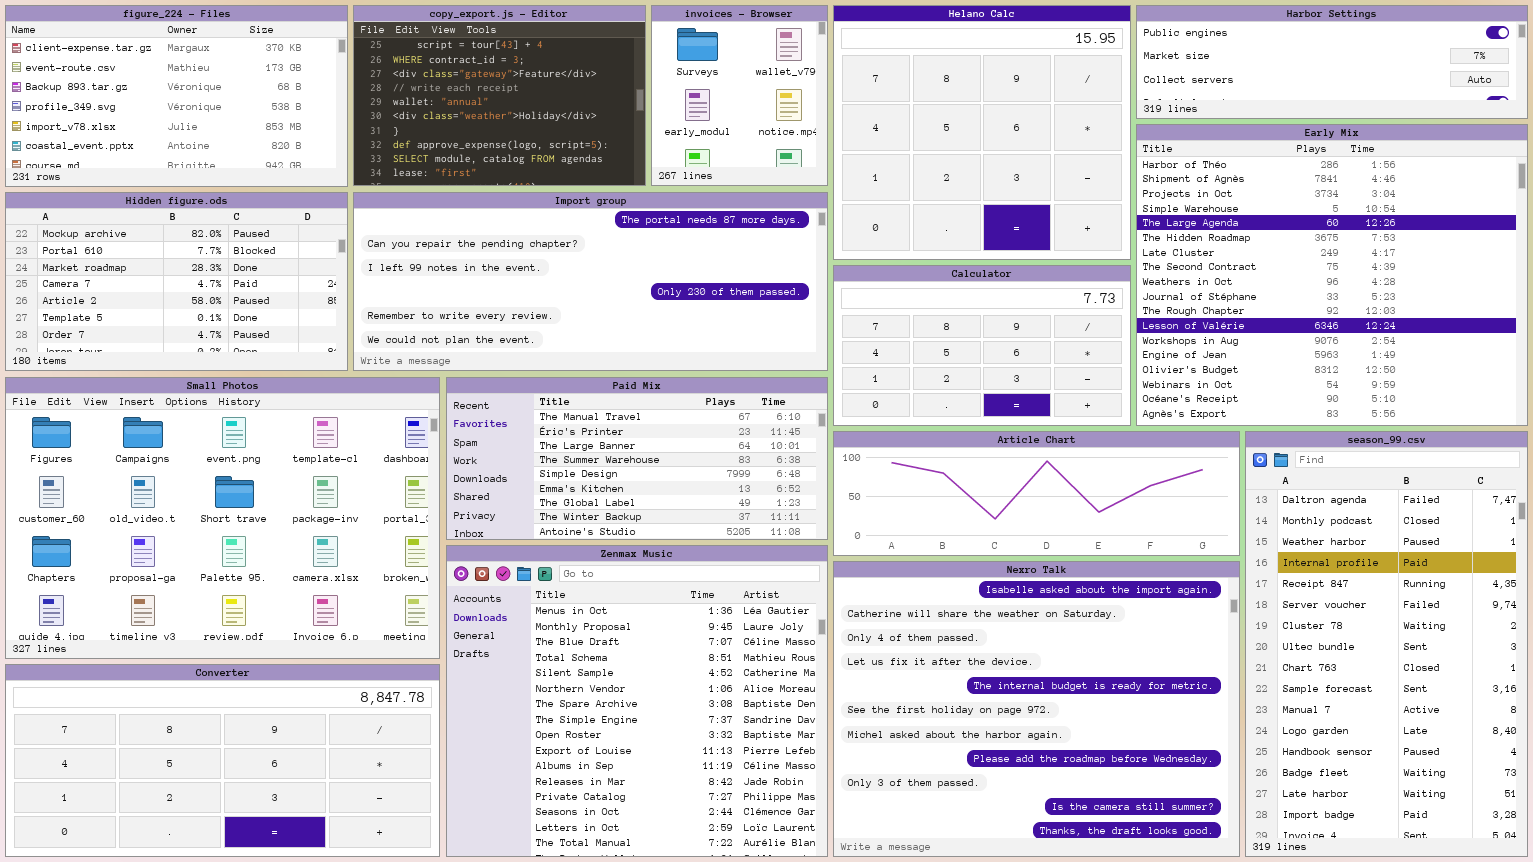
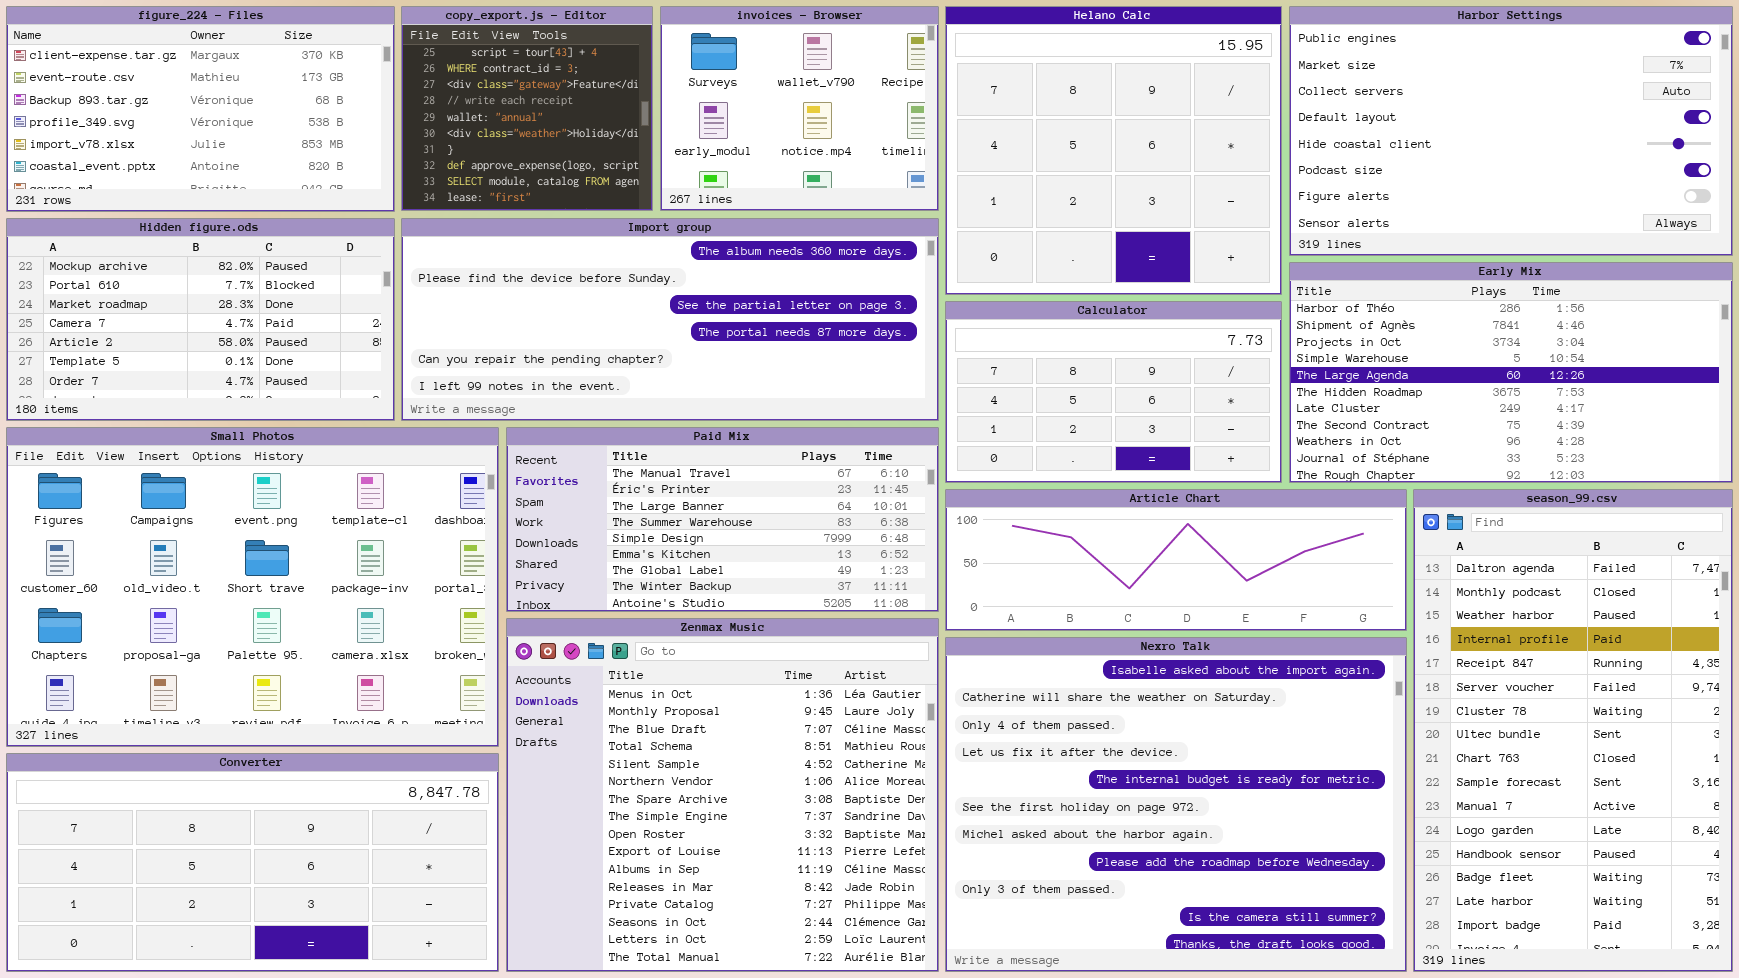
copy_export.js - Editor: [353,5,646,186] -> [401,6,653,211], resized
invoices - Browser: [651,5,828,186] -> [660,6,939,211], resized
Harbor Settings: [1136,5,1528,119] -> [1289,6,1733,256], resized
Early Mix: [1136,124,1528,426] -> [1289,262,1733,483], resized
Import group: [353,192,828,371] -> [401,218,939,421], scrolled up 3 rows

